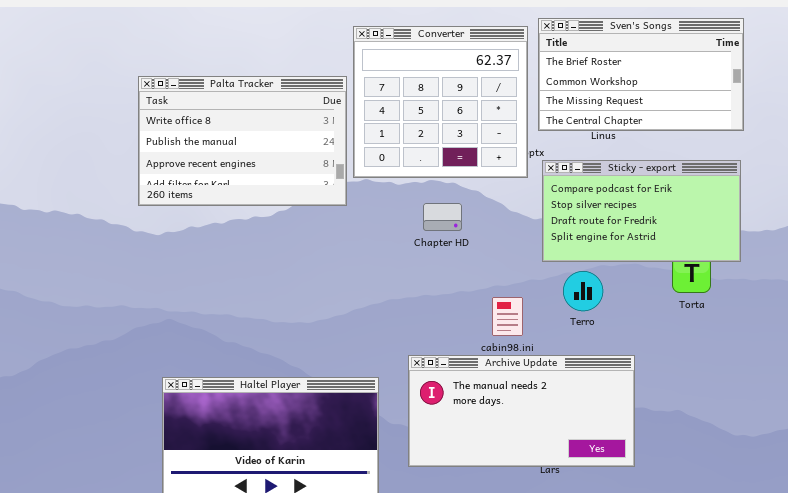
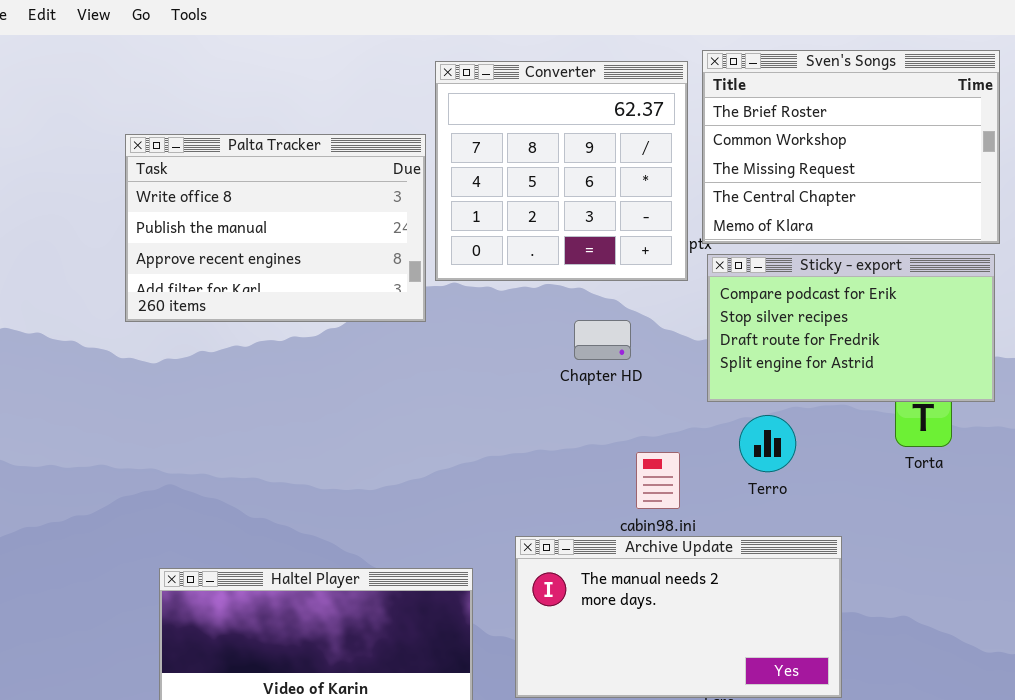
Sven's Songs: [538,18,744,131] -> [702,50,1000,244], resized
Chapter HD: [423,203,462,231] -> [574,320,631,360], moved

